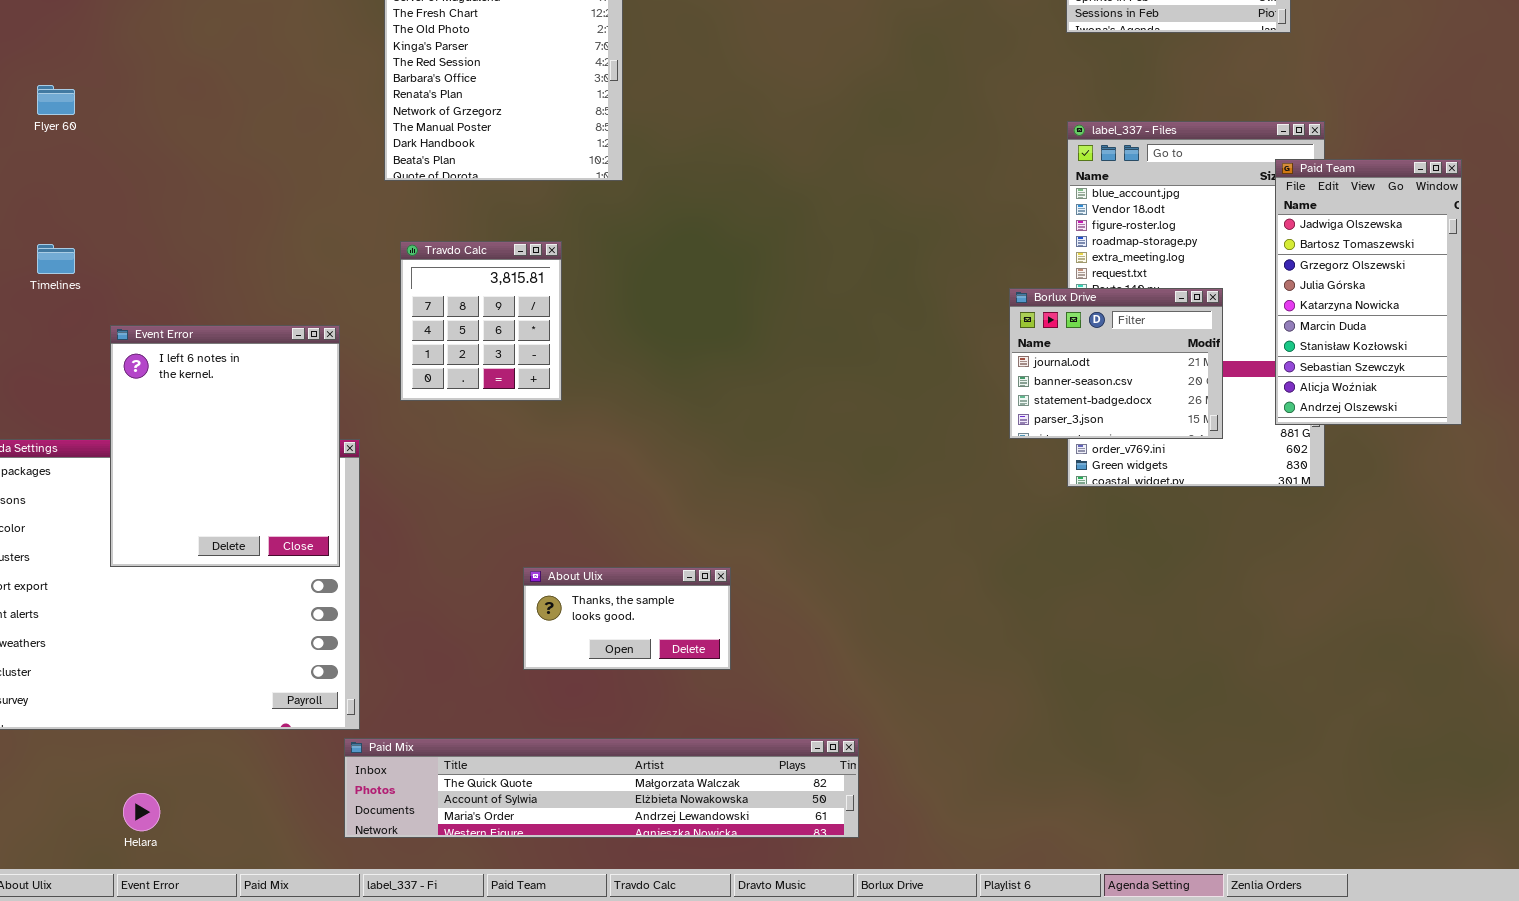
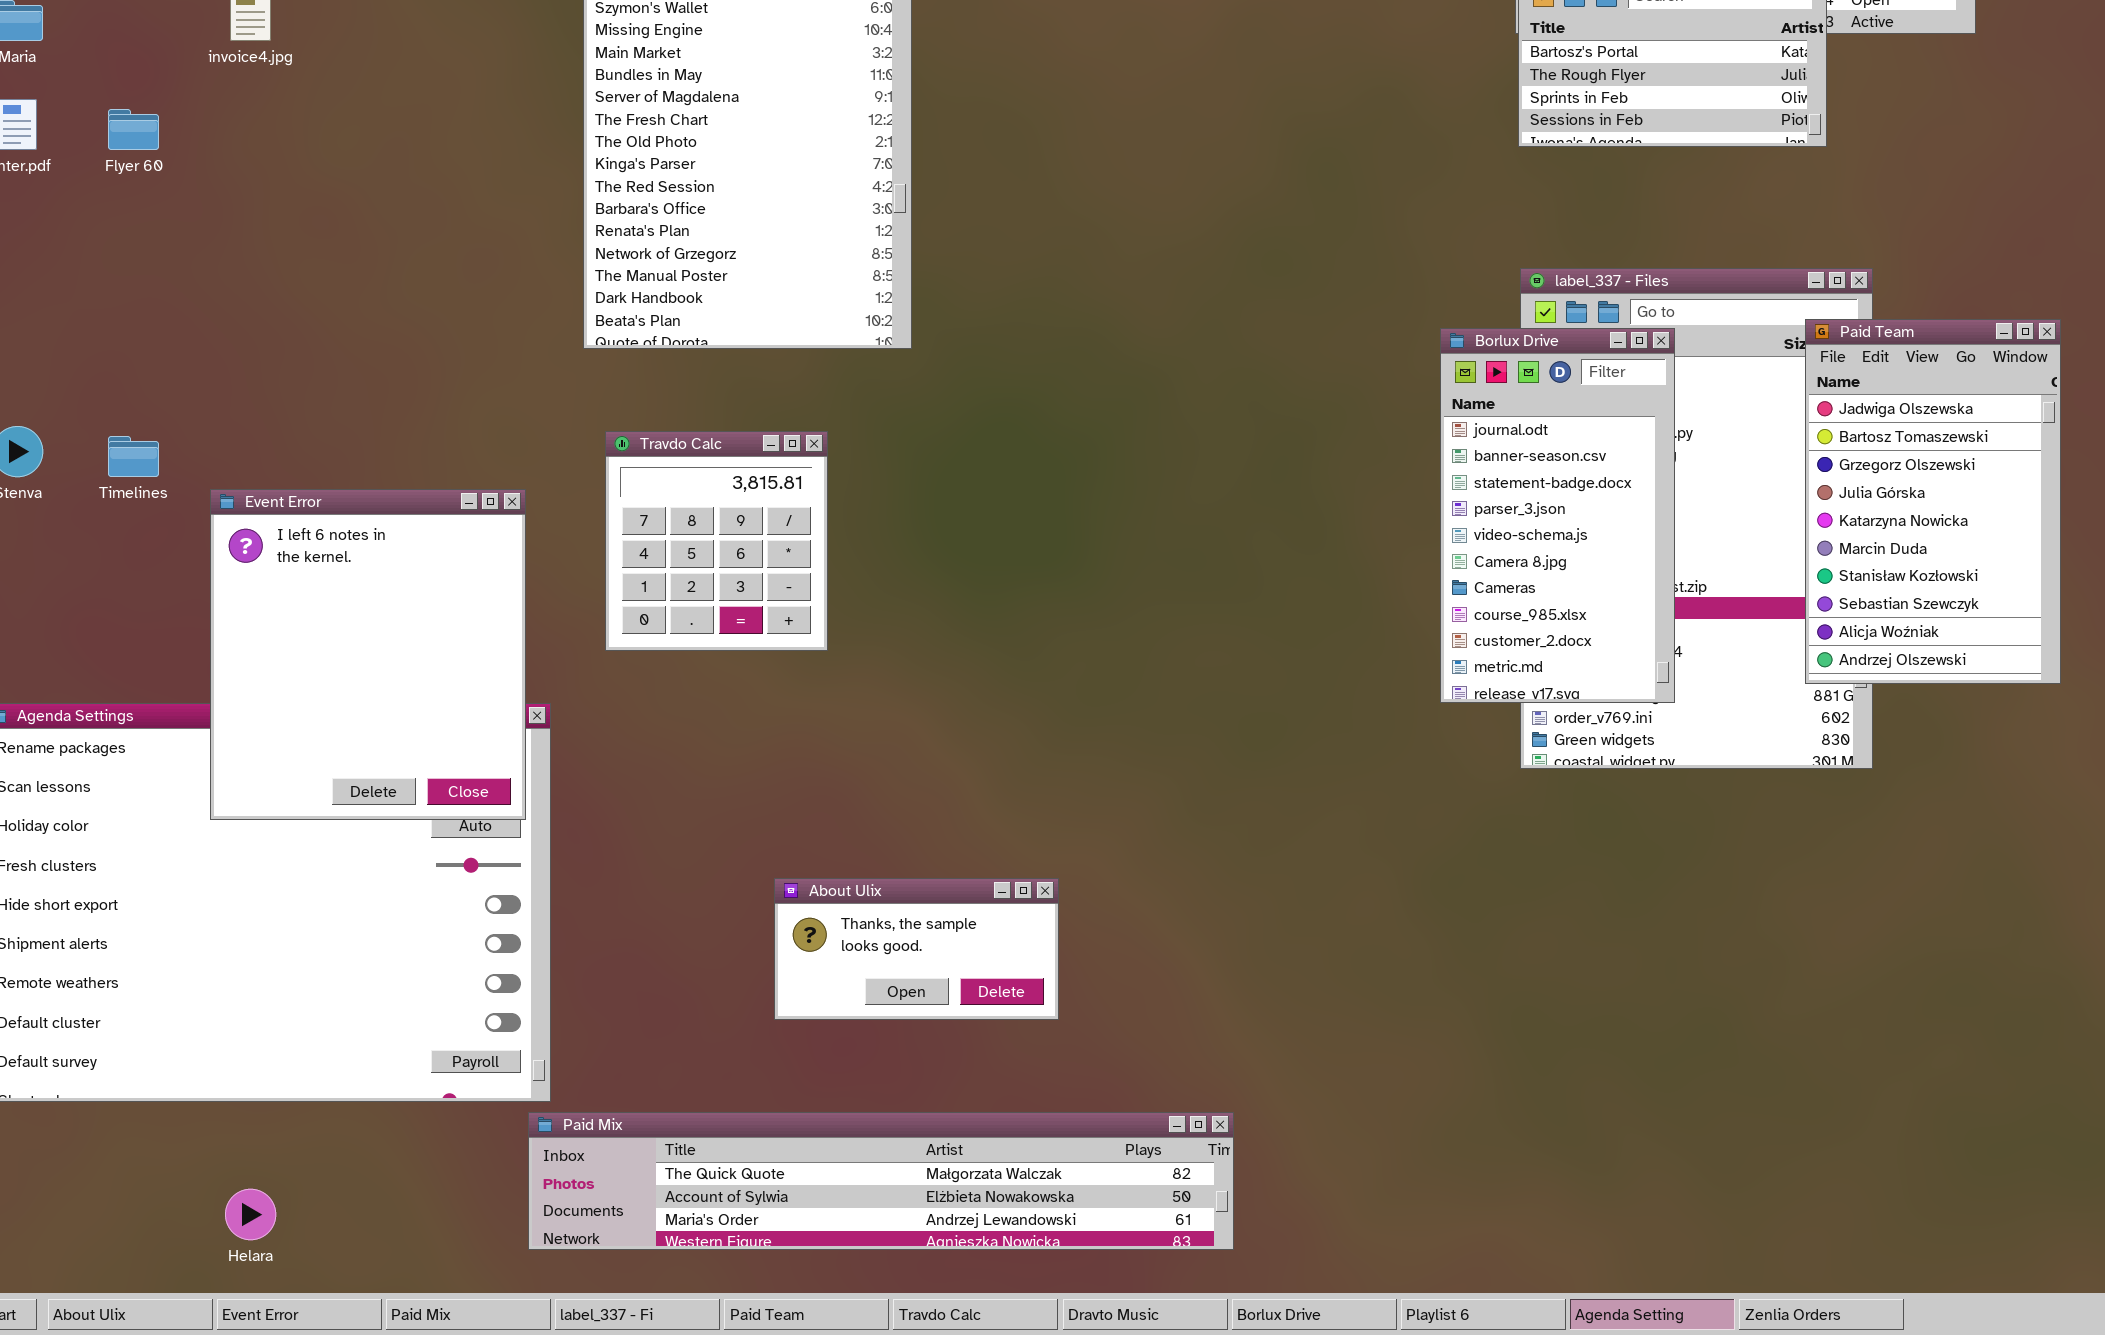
Flyer 60: [37,85,75,115] -> [108,109,159,150], moved
Borlux Drive: [1009,288,1223,439] -> [1440,328,1675,703], resized
Event Error: [110,325,340,567] -> [210,489,526,820], moved

